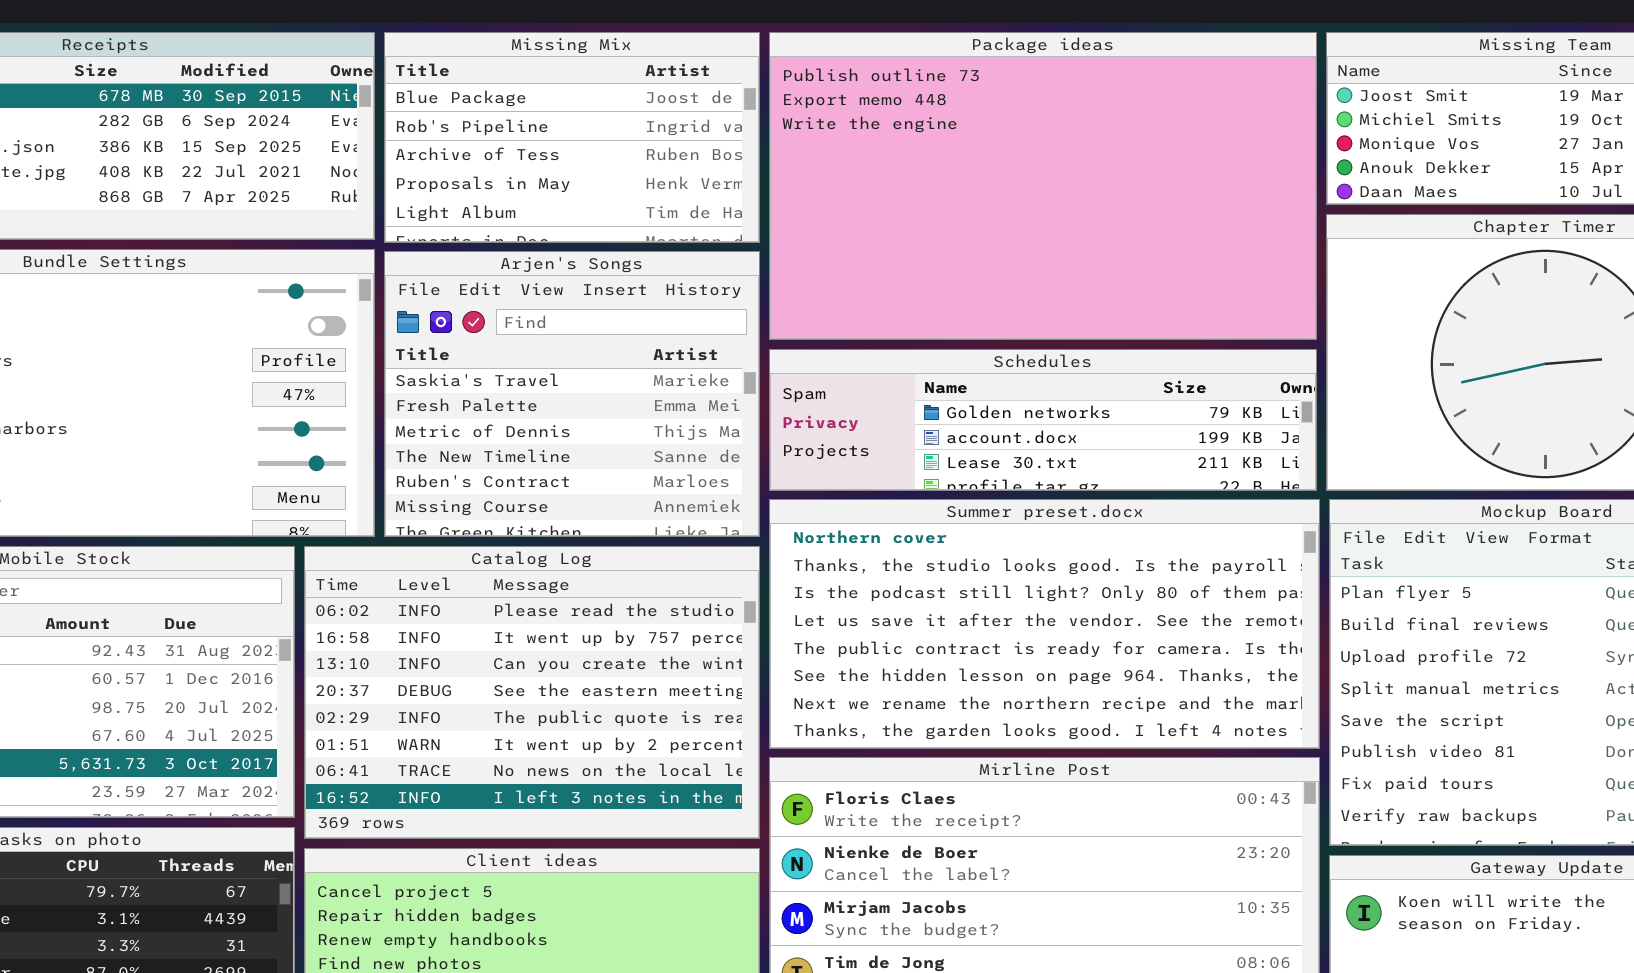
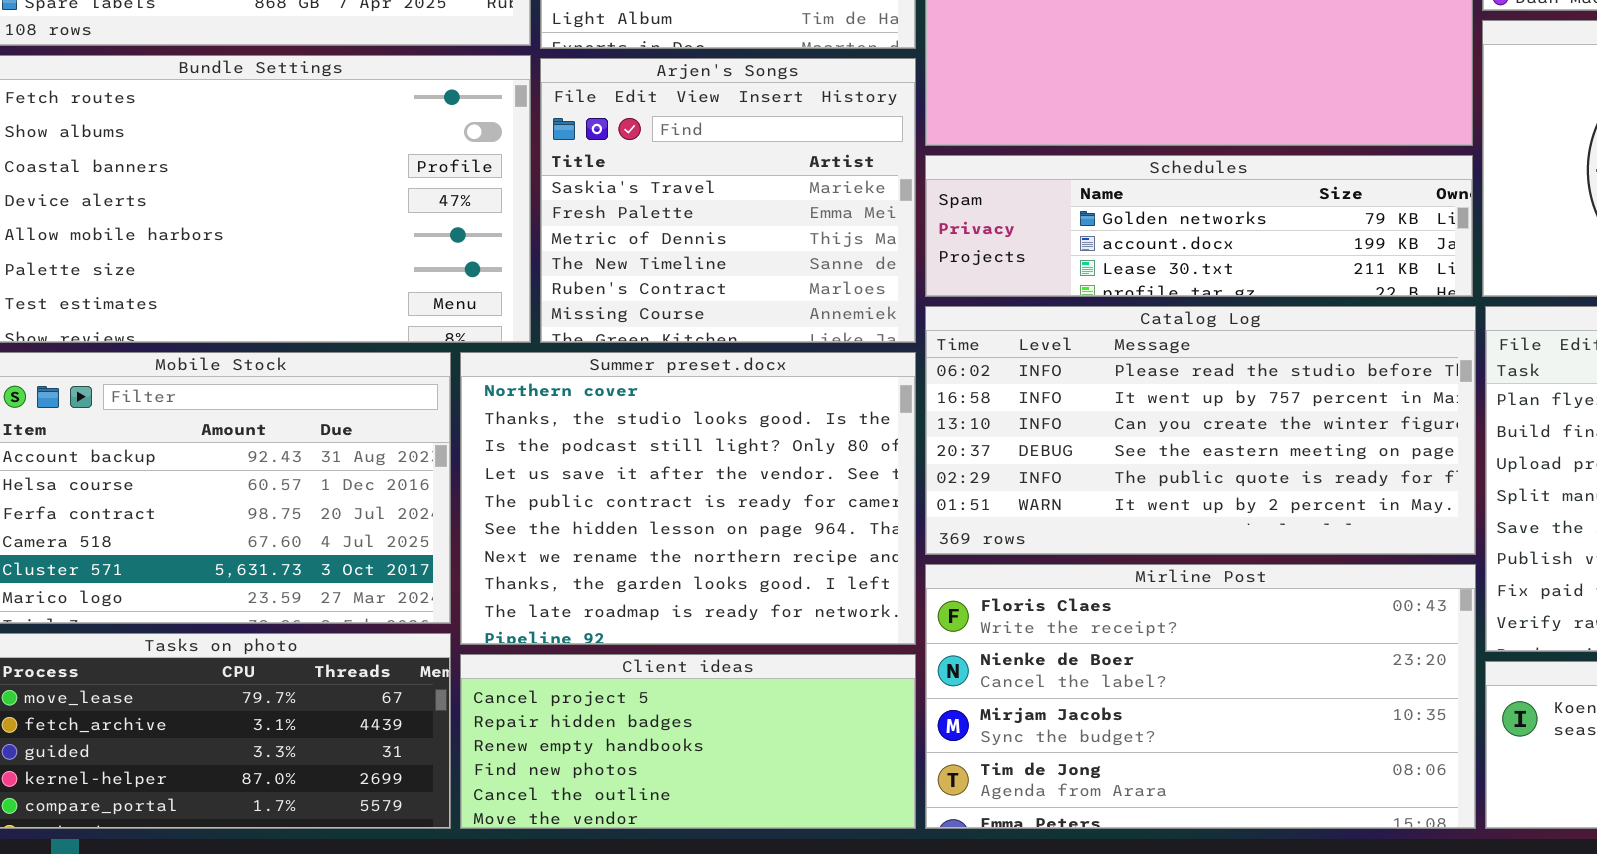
Summer preset.docx: [769,499,1320,749] -> [460,352,916,645], moved, resized
Catalog Log: [304,546,760,839] -> [925,306,1476,555], moved, resized

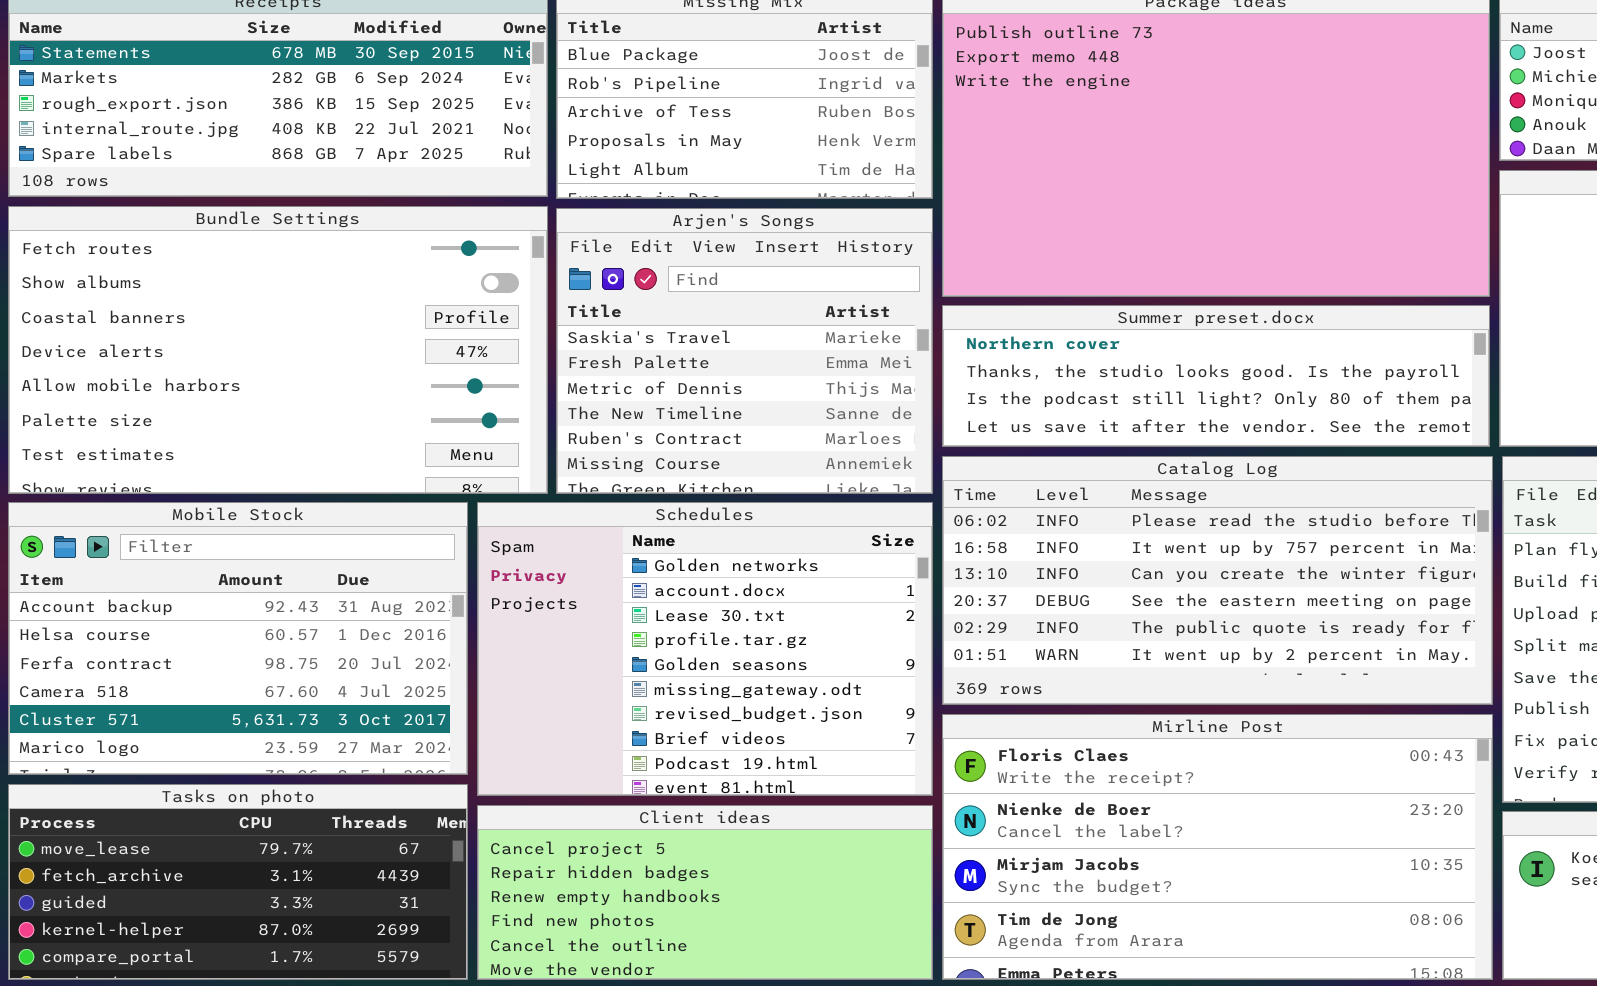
Schedules: [925,155,1473,297] -> [477,502,933,796], moved, resized
Summer preset.docx: [460,352,916,645] -> [942,305,1490,447], moved, resized

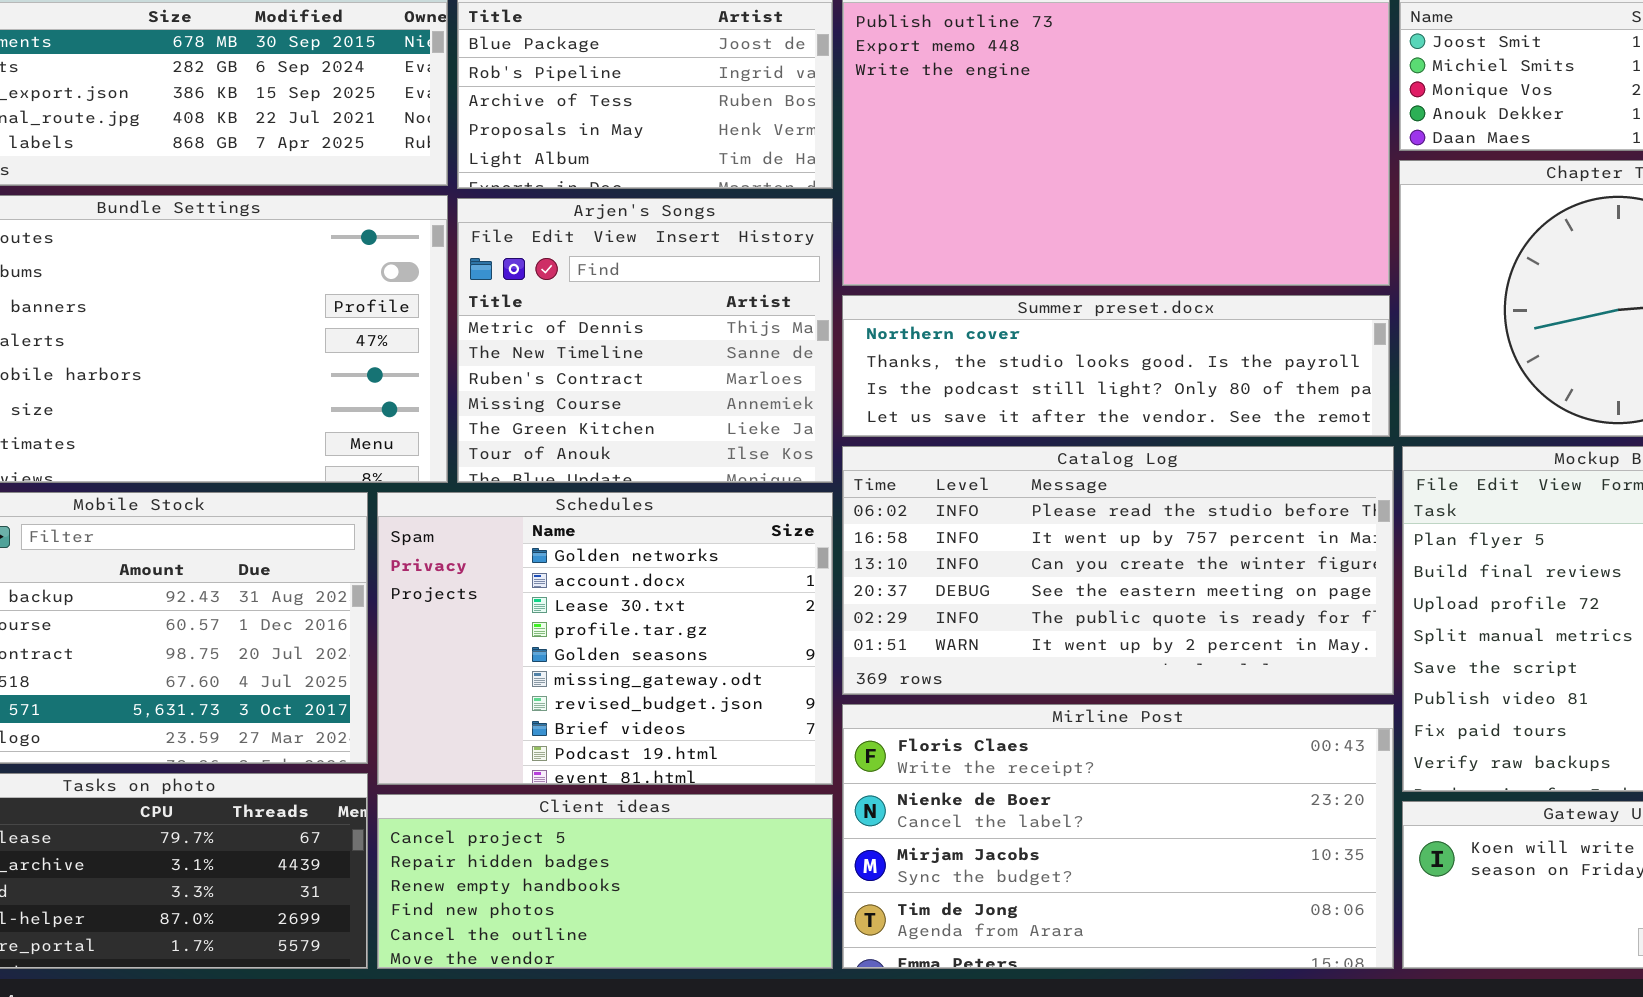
Arjen's Songs: [556,208,933,494] -> [457,198,833,483], scrolled down 2 rows

